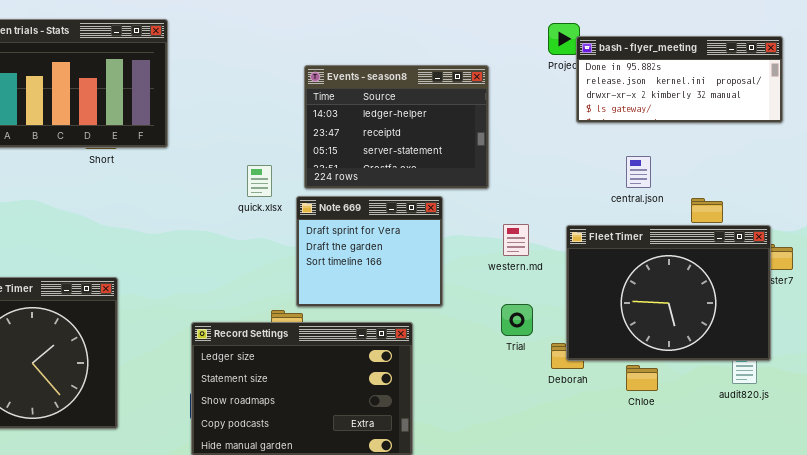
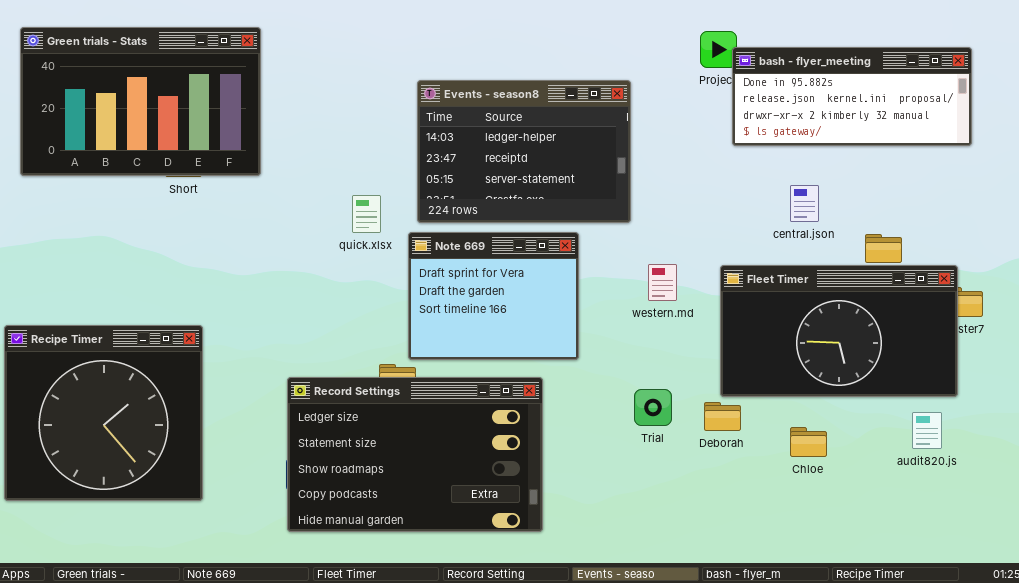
Fleet Timer: [566,225,771,361] -> [720,265,958,397], resized
Trial: [501,304,533,336] -> [634,389,672,426], moved

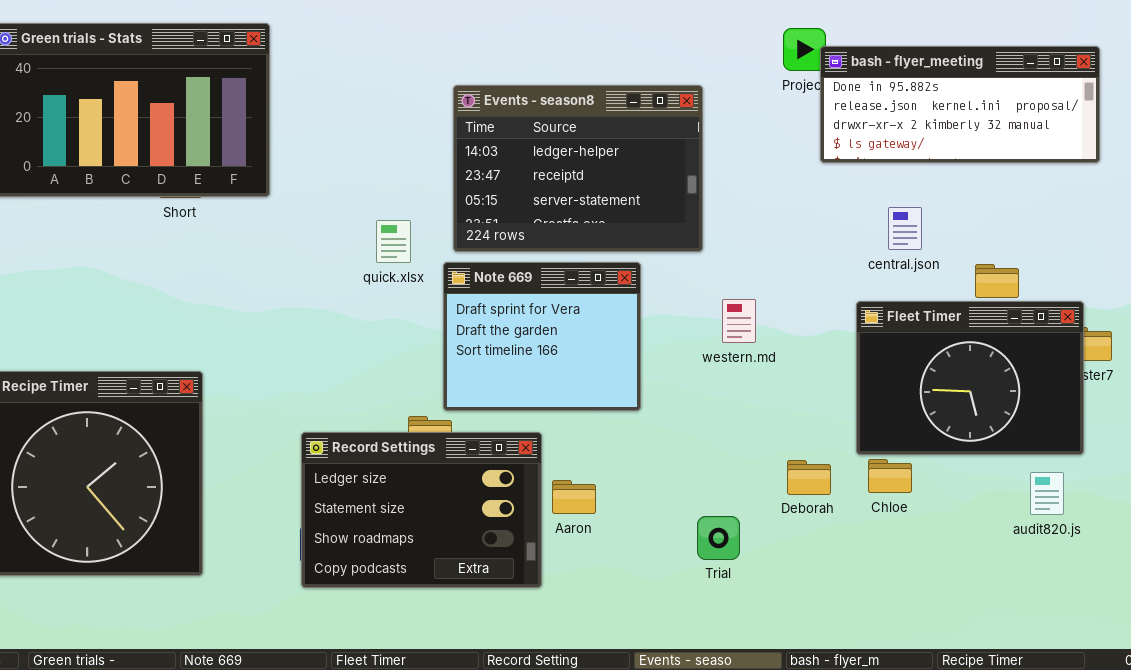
Fleet Timer: [720,265,958,397] -> [856,301,1084,455], resized
Record Settings: [287,377,543,532] -> [301,432,542,588], resized
Trial: [634,389,672,426] -> [697,516,740,560], moved
Chloe: [790,427,827,457] -> [868,459,912,493], moved

